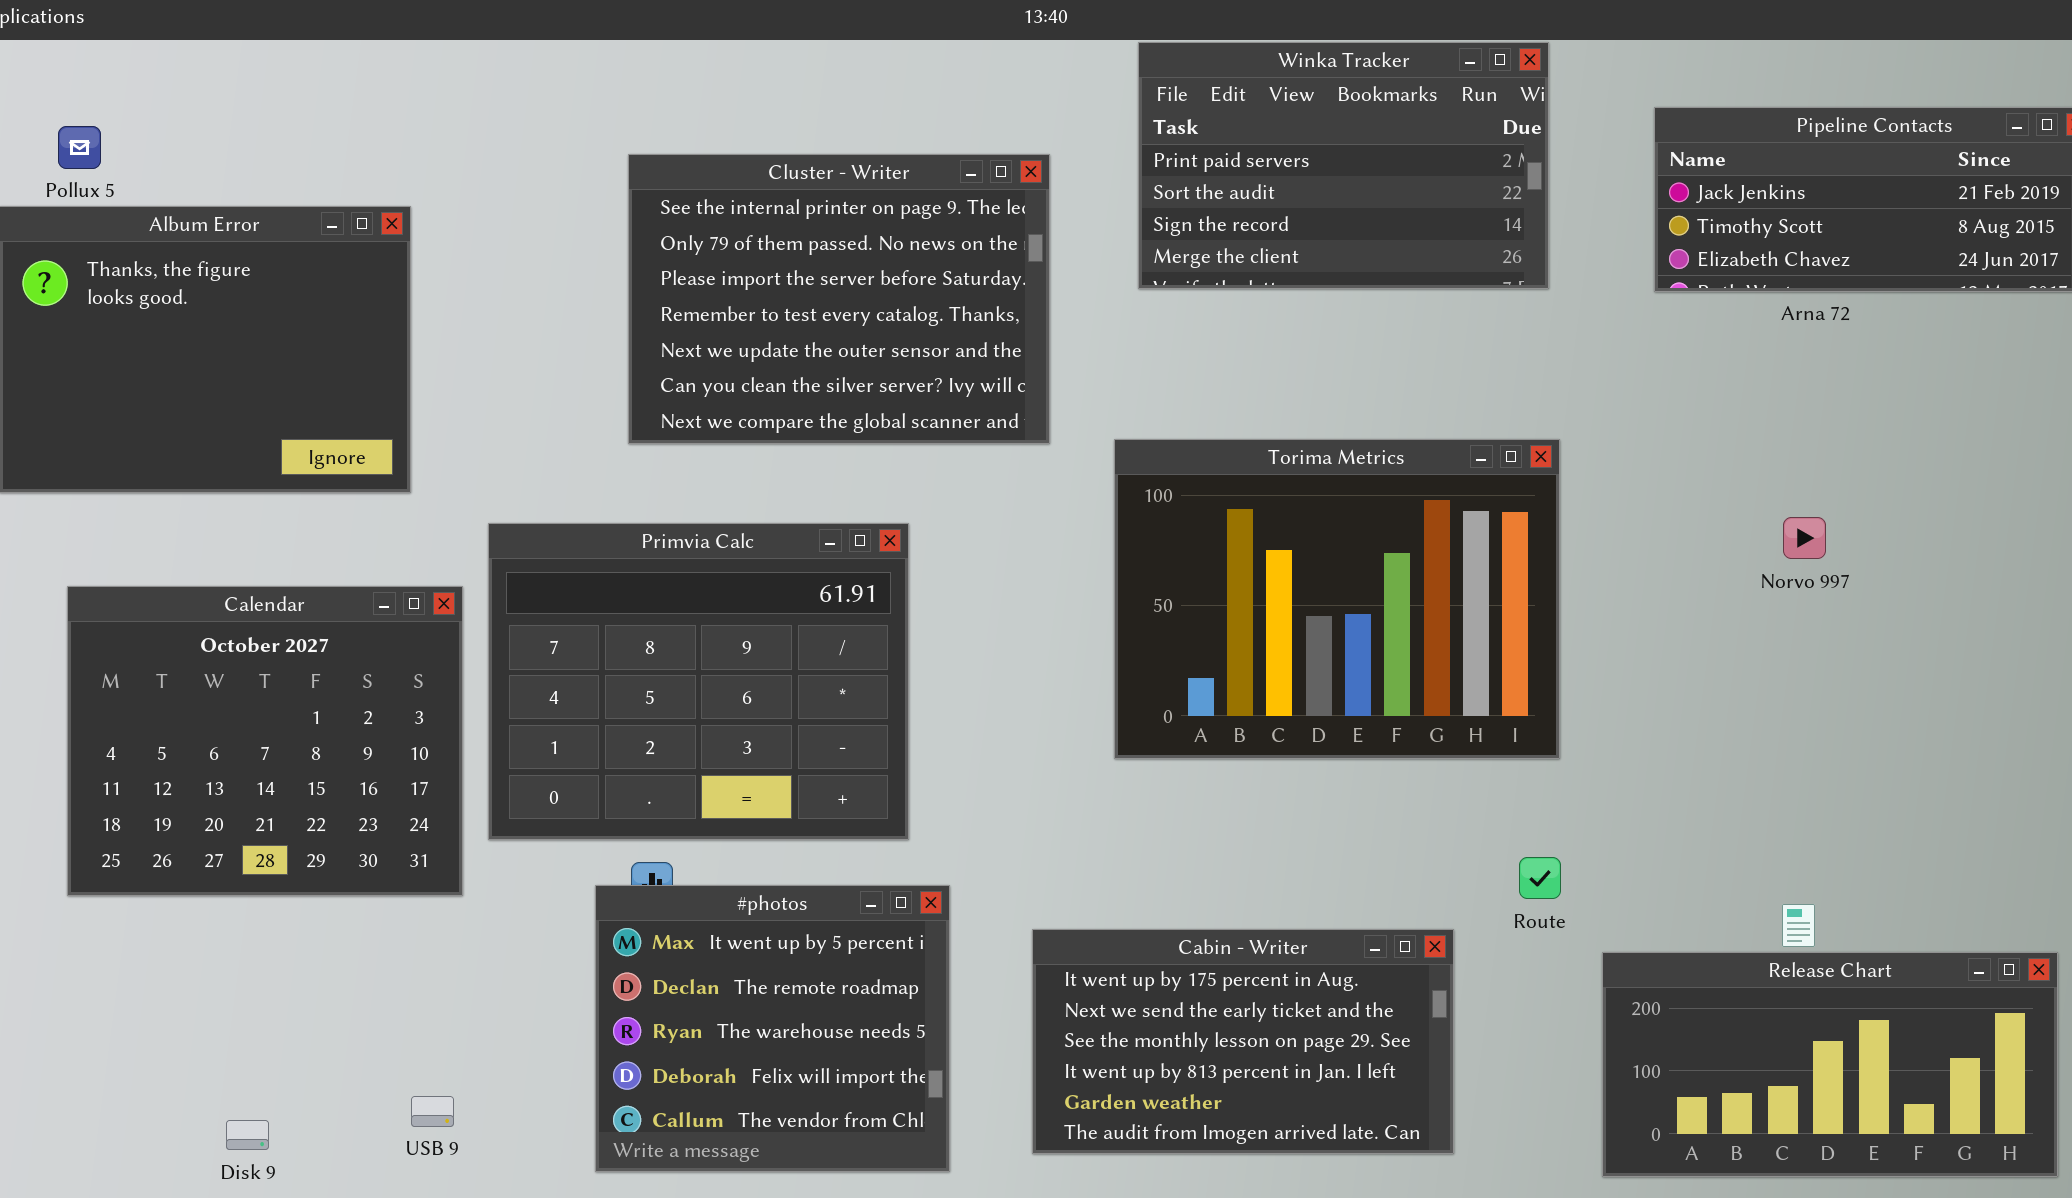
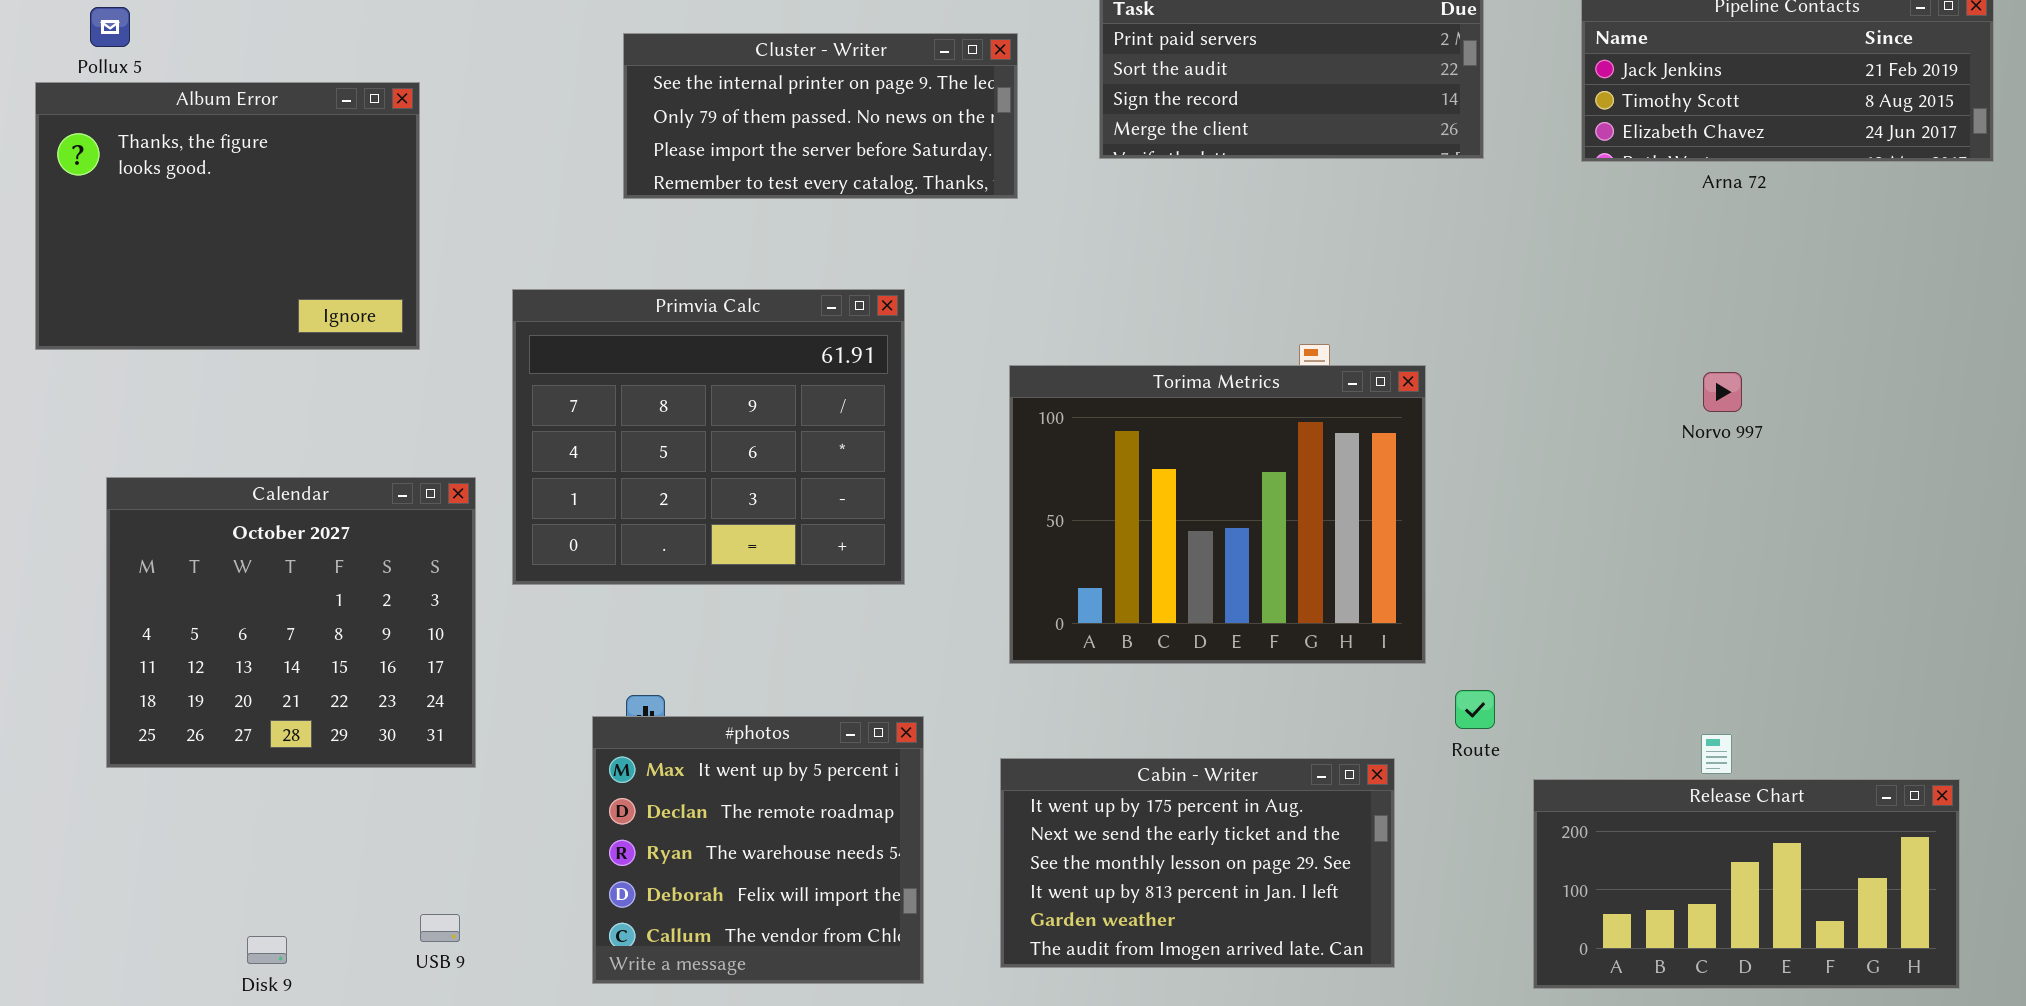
Cluster - Writer: [628,154,1050,444] -> [623,33,1018,199], resized
Torima Metrics: [1114,439,1560,759] -> [1009,365,1426,664], moved
Primvia Calc: [488,523,909,840] -> [512,289,905,585], moved
Calendar: [67,586,463,896] -> [106,477,476,768], moved

